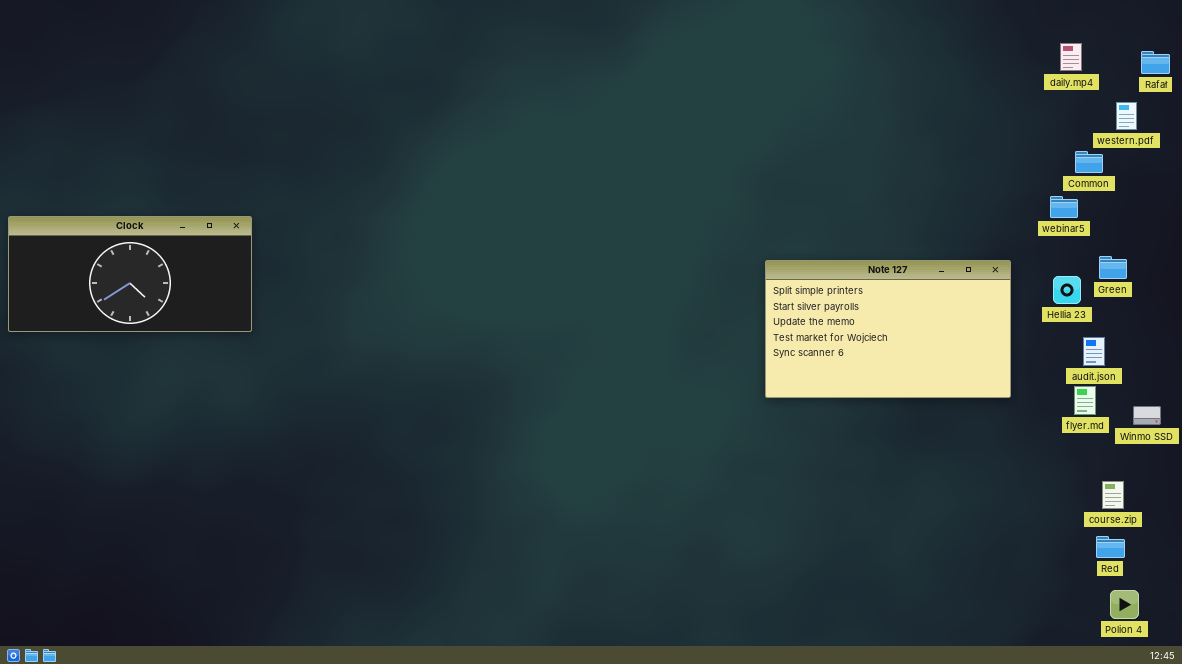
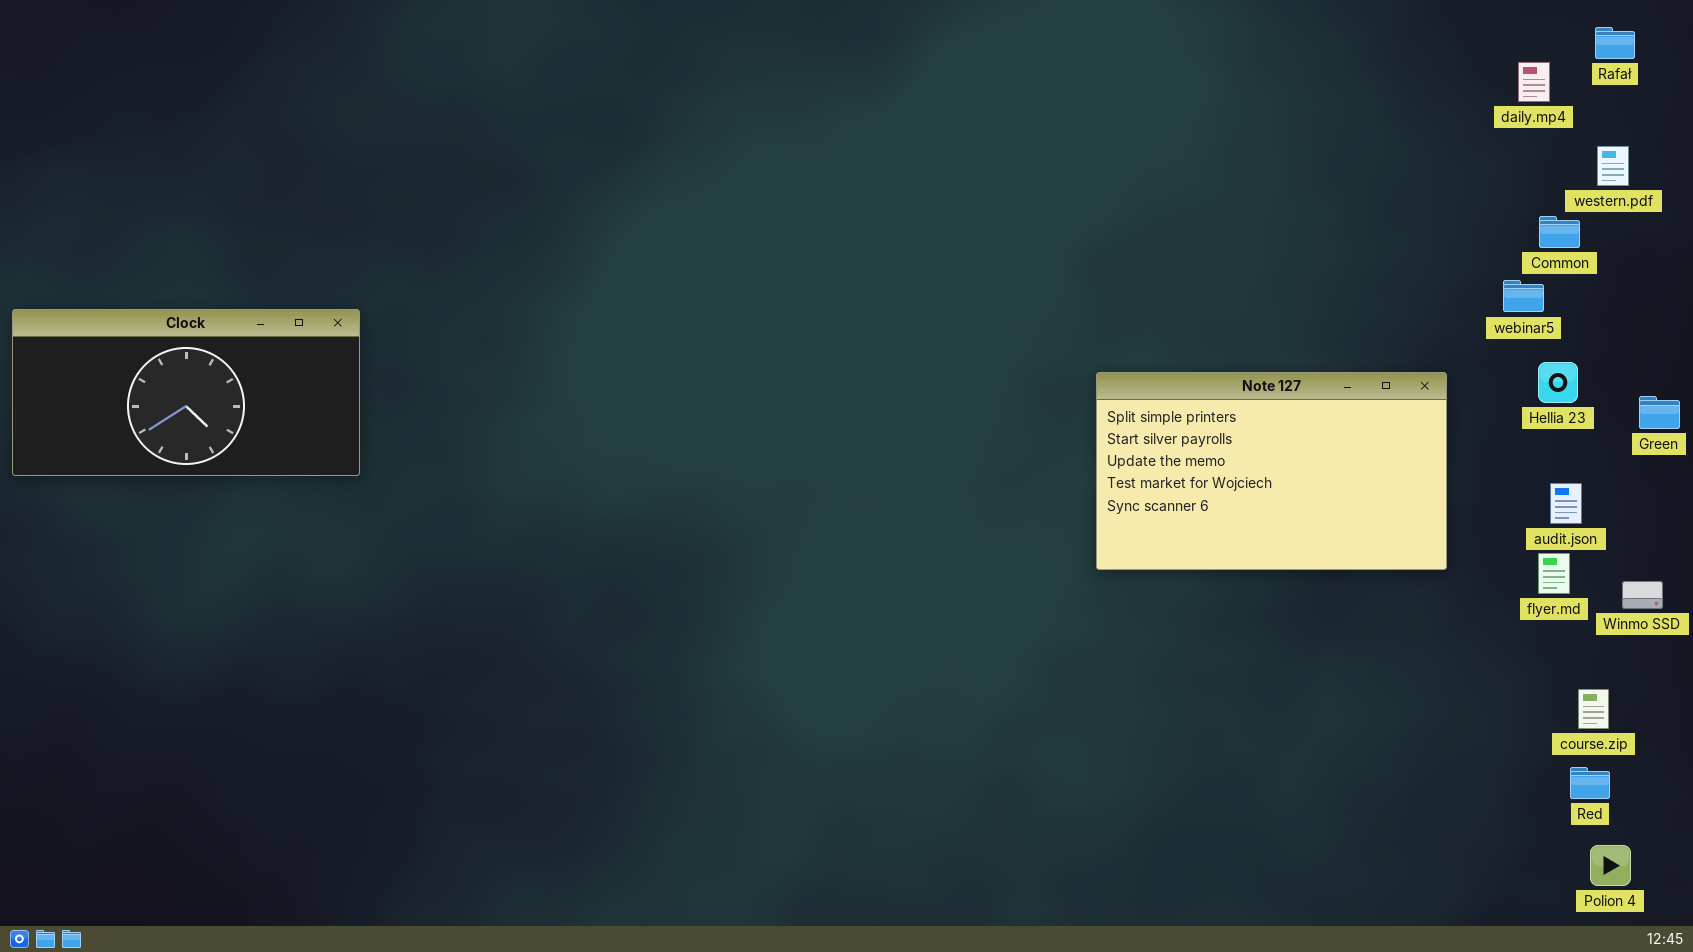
Rafał: [1141,51,1170,74] -> [1595,27,1635,59], moved
Green: [1099,256,1127,279] -> [1639,396,1680,429], moved
Hellia 23: [1053,276,1081,304] -> [1538,362,1578,403], moved

